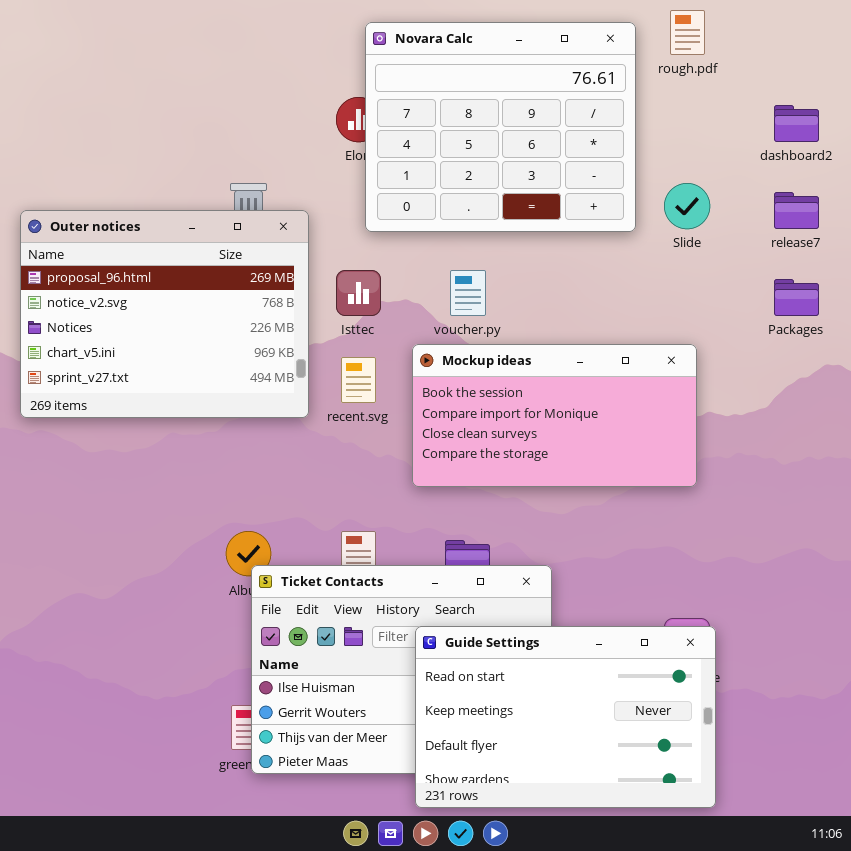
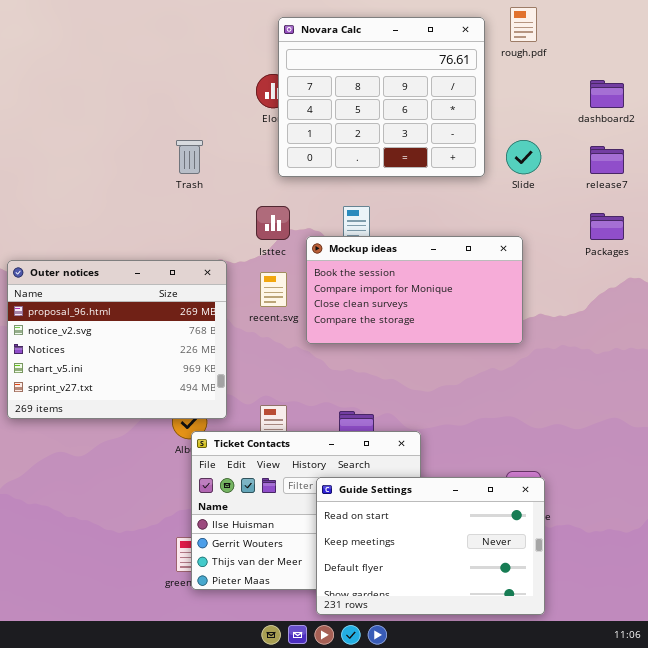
Outer notices: [20,210,309,418] -> [7,260,227,419], moved
Mockup ideas: [412,344,697,487] -> [306,236,523,344], moved

